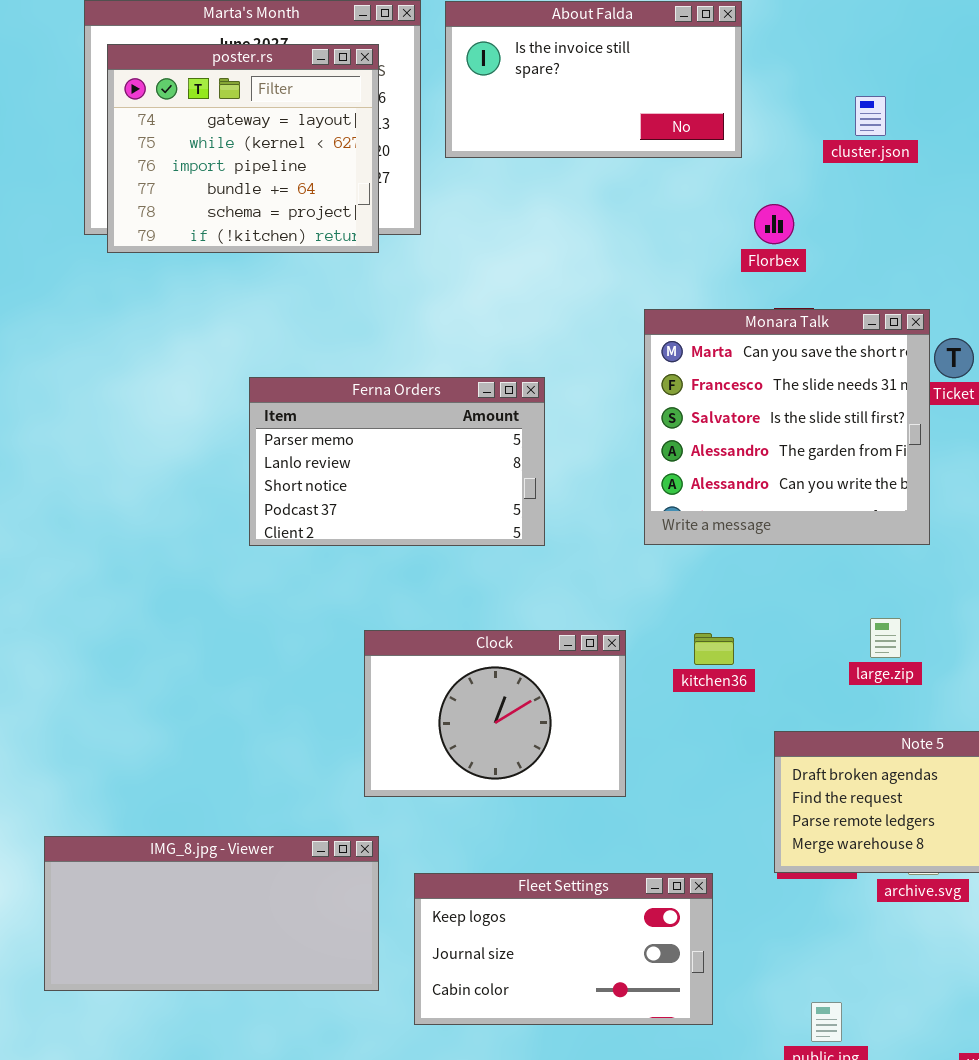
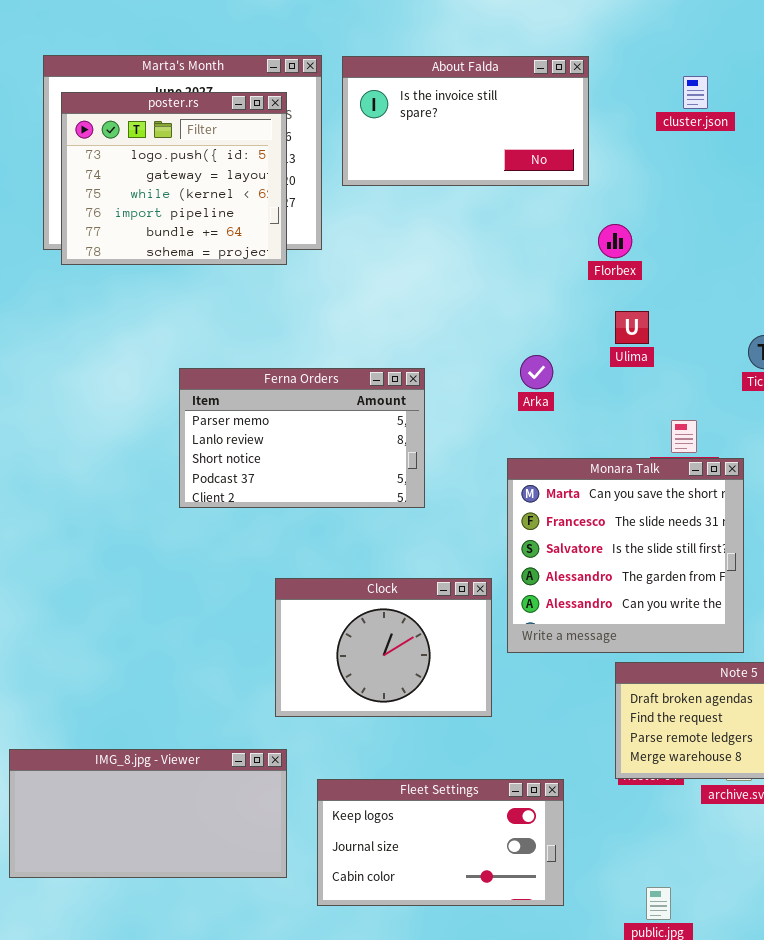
poster.rs: [107,44,379,253] -> [61,92,287,265], scrolled up 1 row
cluster.json: [855,96,886,136] -> [683,76,708,109], moved
Monara Talk: [644,309,930,545] -> [507,458,744,653], moved

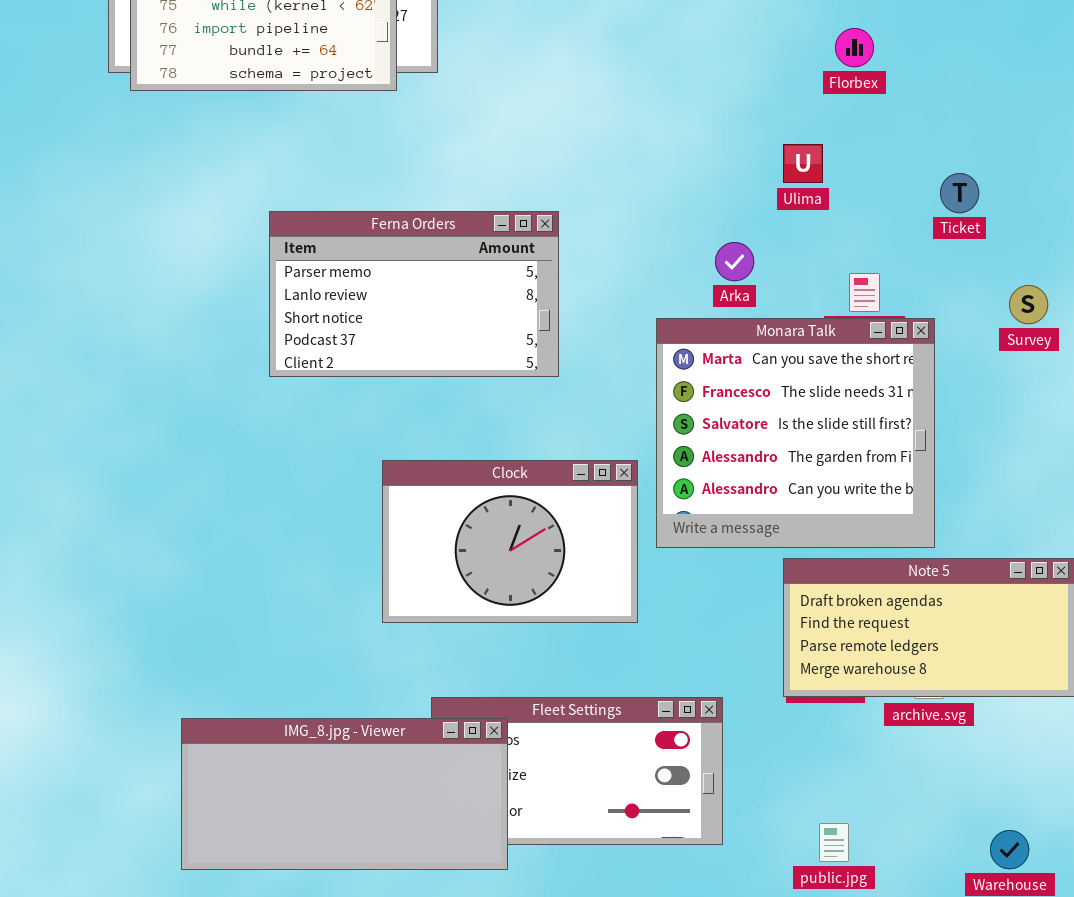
Florbex: [598,224,632,258] -> [835,28,874,67], moved
Arka: [520,355,553,389] -> [715,242,754,281], moved
IMG_8.jpg - Viewer: [9,749,287,878] -> [181,718,508,870], moved

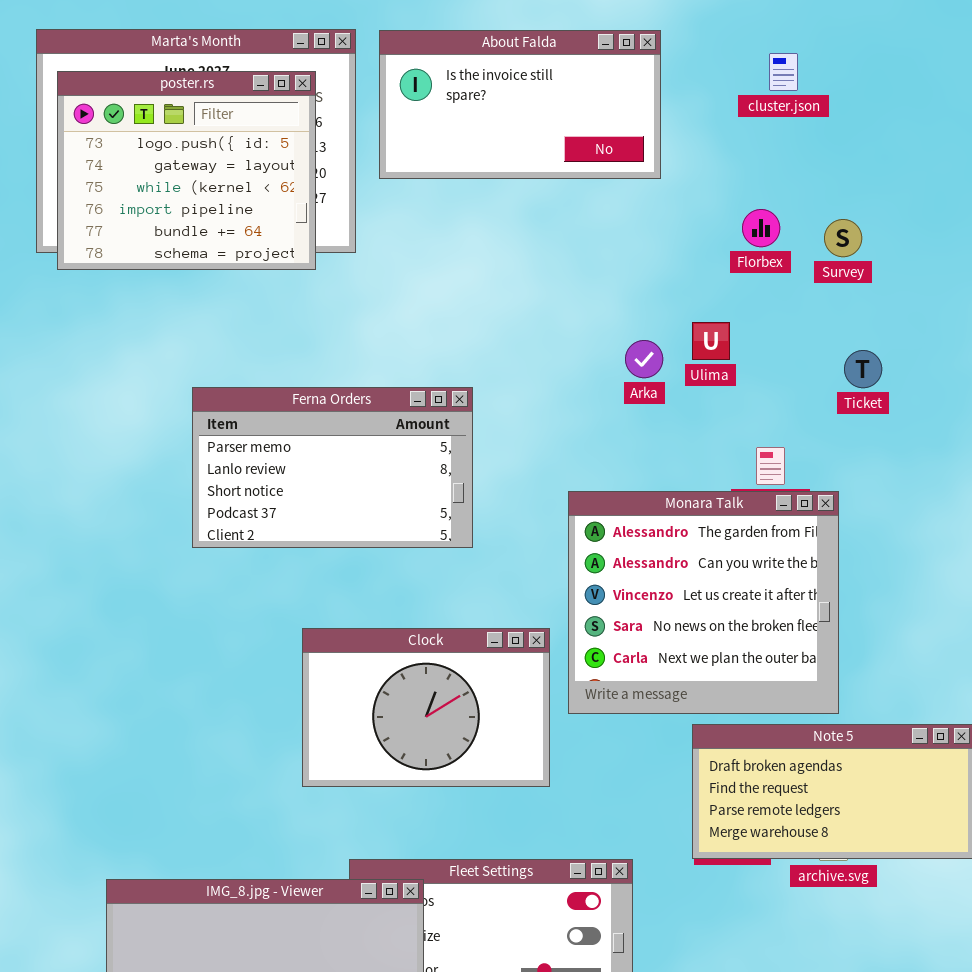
Arka: [715,242,754,281] -> [625,340,663,378], moved
Survey: [1009,285,1048,324] -> [824,219,862,257], moved
Monara Talk: [656,318,935,548] -> [568,491,839,714], scrolled down 3 rows

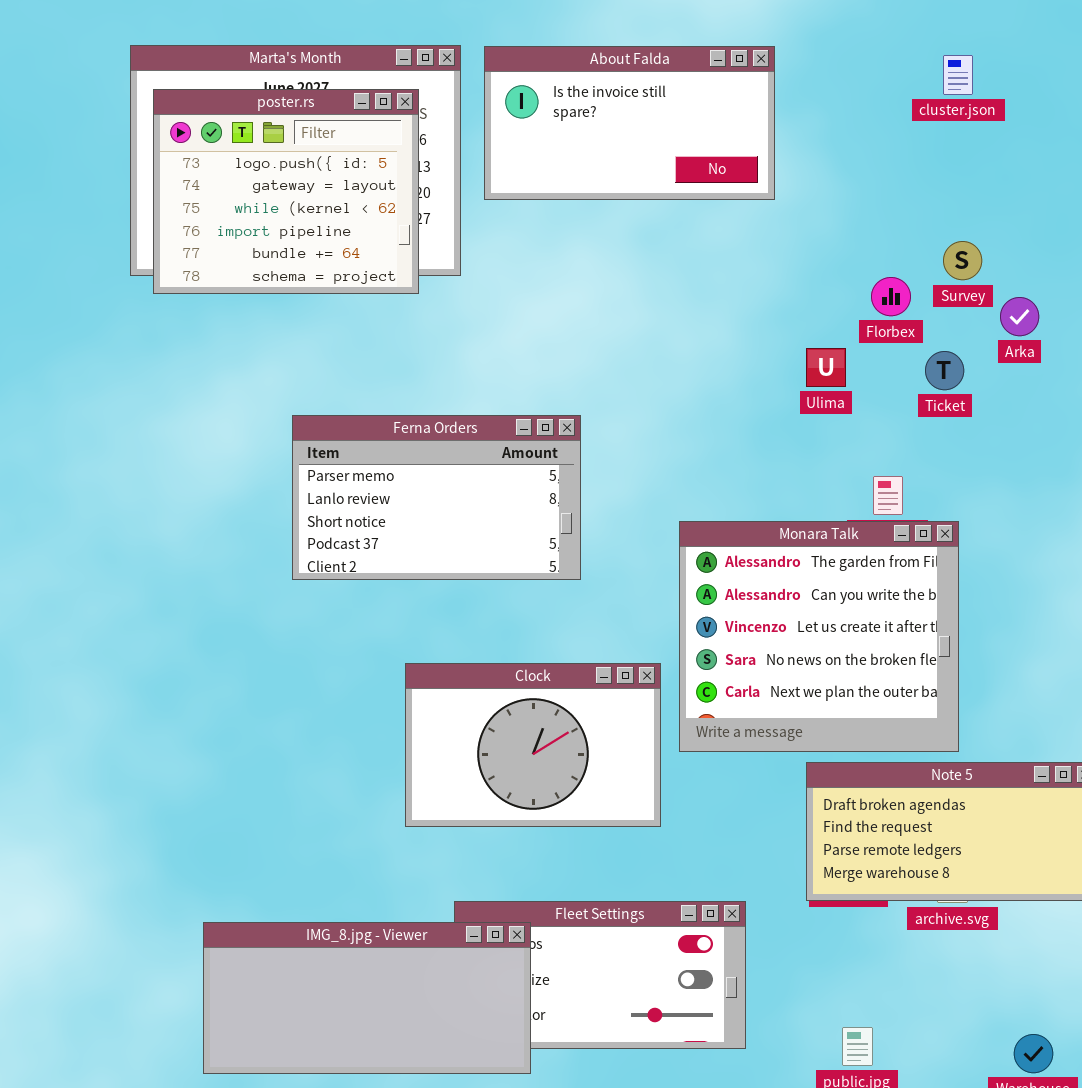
cluster.json: [769,53,798,91] -> [943,55,973,95], moved
Florbex: [742,209,780,247] -> [871,277,911,316], moved
Arka: [625,340,663,378] -> [1000,297,1039,336], moved
Ticket: [844,350,882,388] -> [925,351,964,390], moved

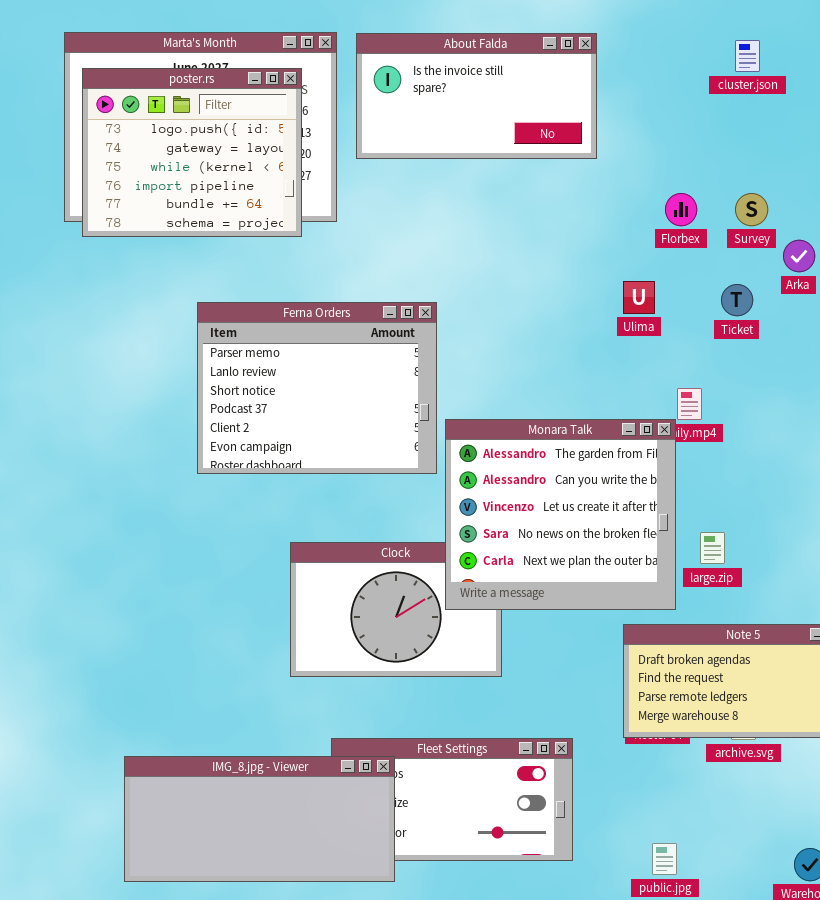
Florbex: [871,277,911,316] -> [665,193,697,226], moved
Ferna Orders: [292,415,581,580] -> [197,302,437,474], resized
Monara Talk: [679,521,959,752] -> [445,419,676,610], moved

